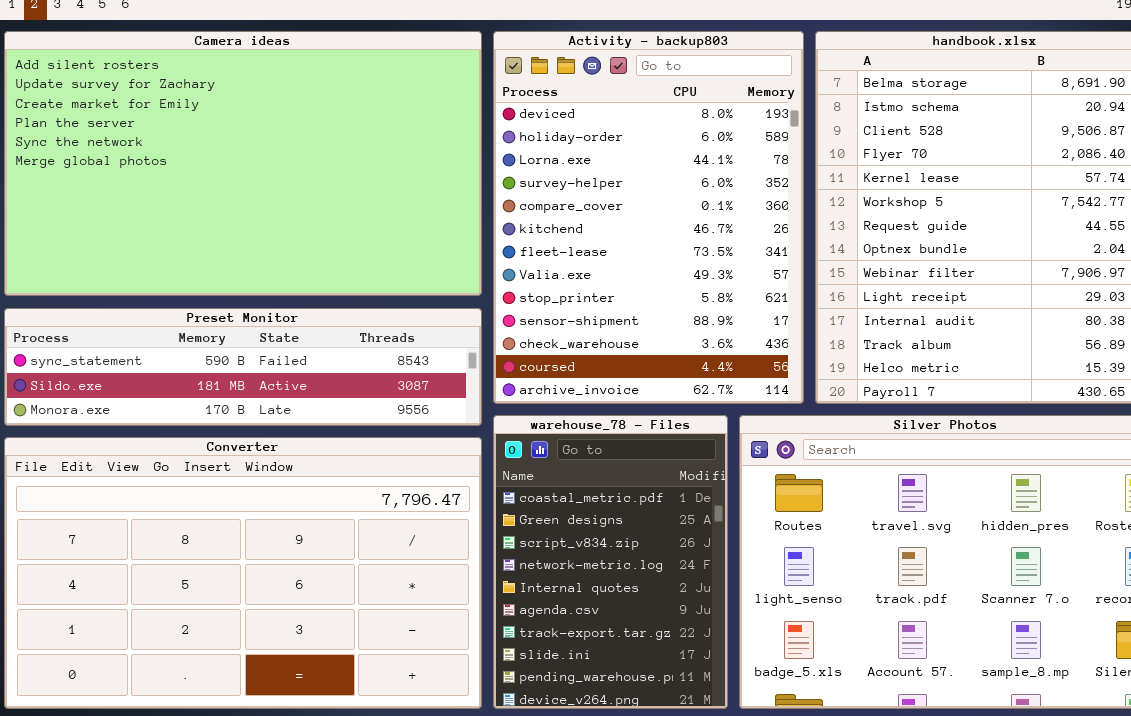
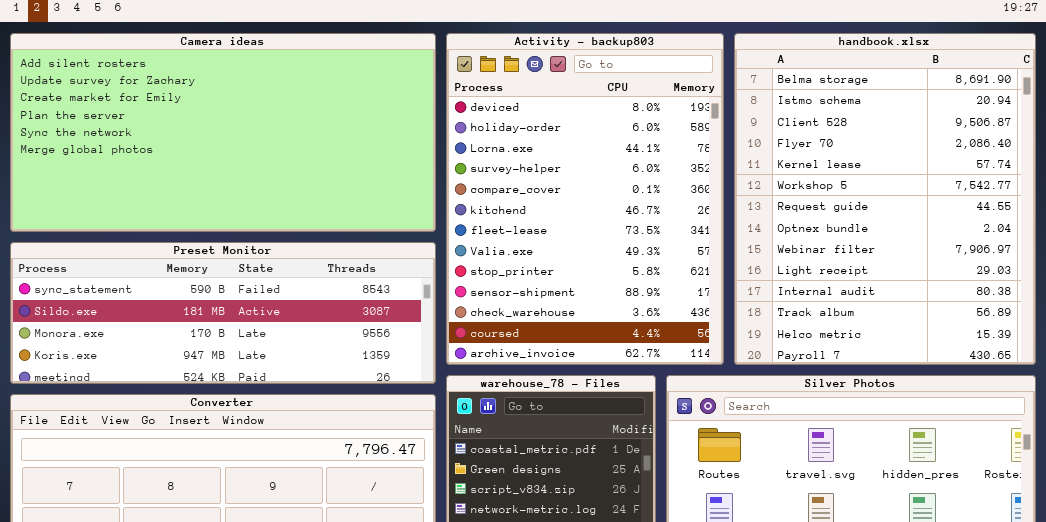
Camera ideas: [4,31,482,296] -> [10,33,436,232], resized
Preset Monitor: [4,308,482,426] -> [10,242,436,384], resized

